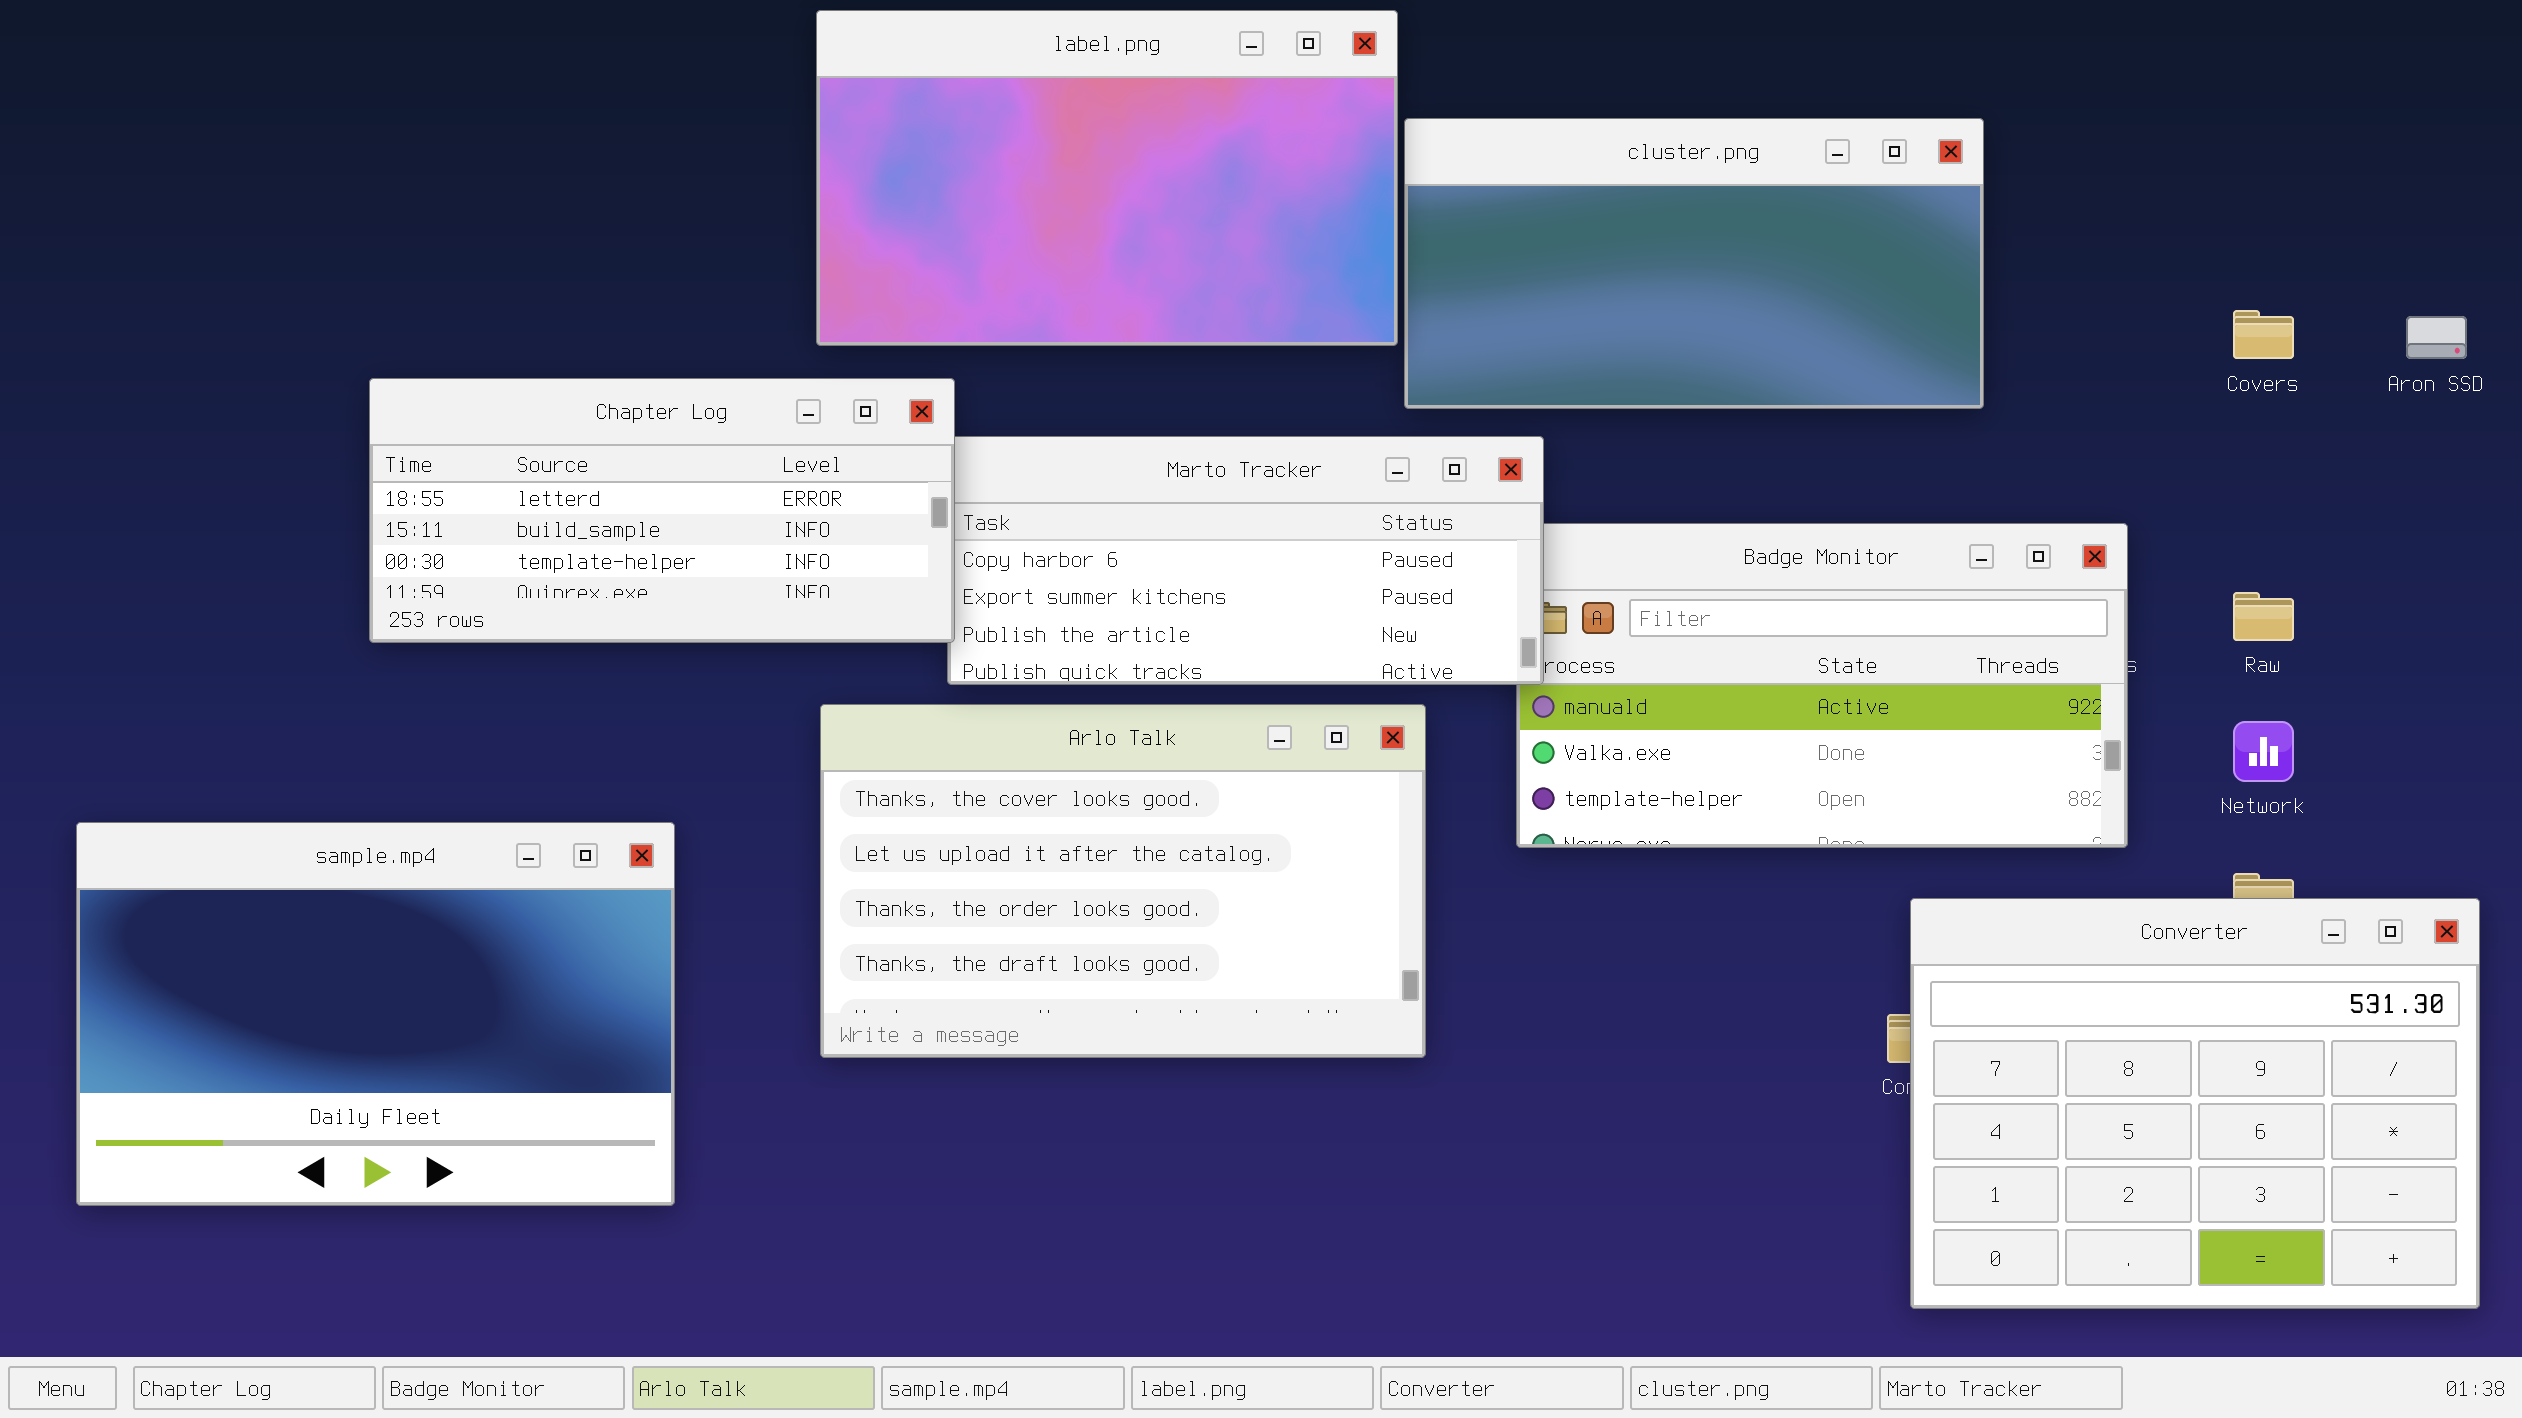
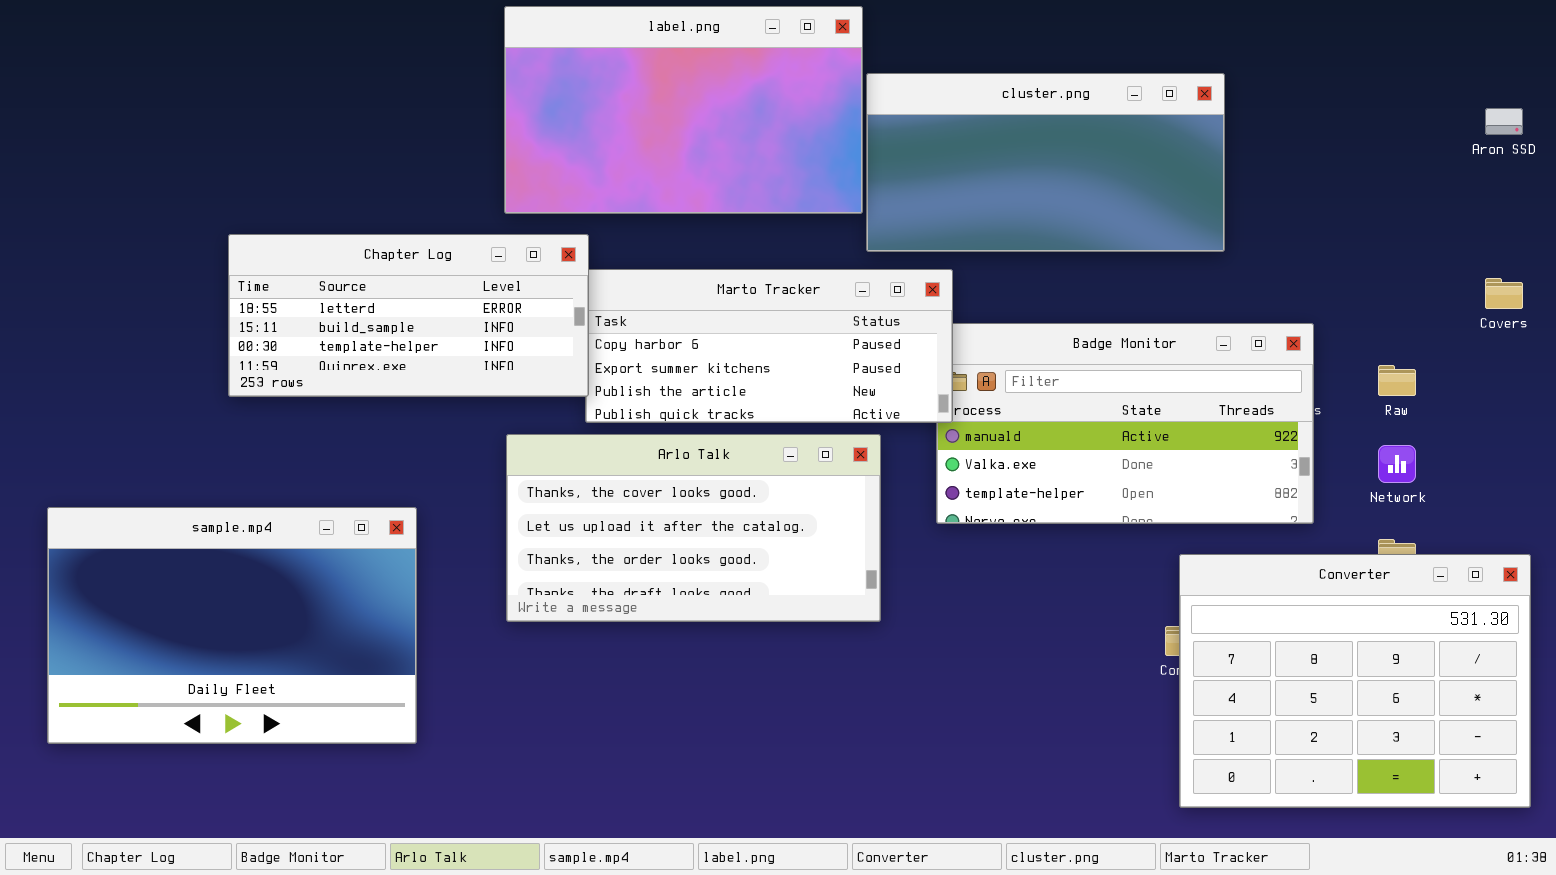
Covers: [2233,310,2294,359] -> [1485,278,1523,309], moved
Aron SSD: [2406,316,2467,359] -> [1485,108,1523,135], moved
Arlo Talk: [820,704,1426,1058] -> [506,434,881,622], resized

